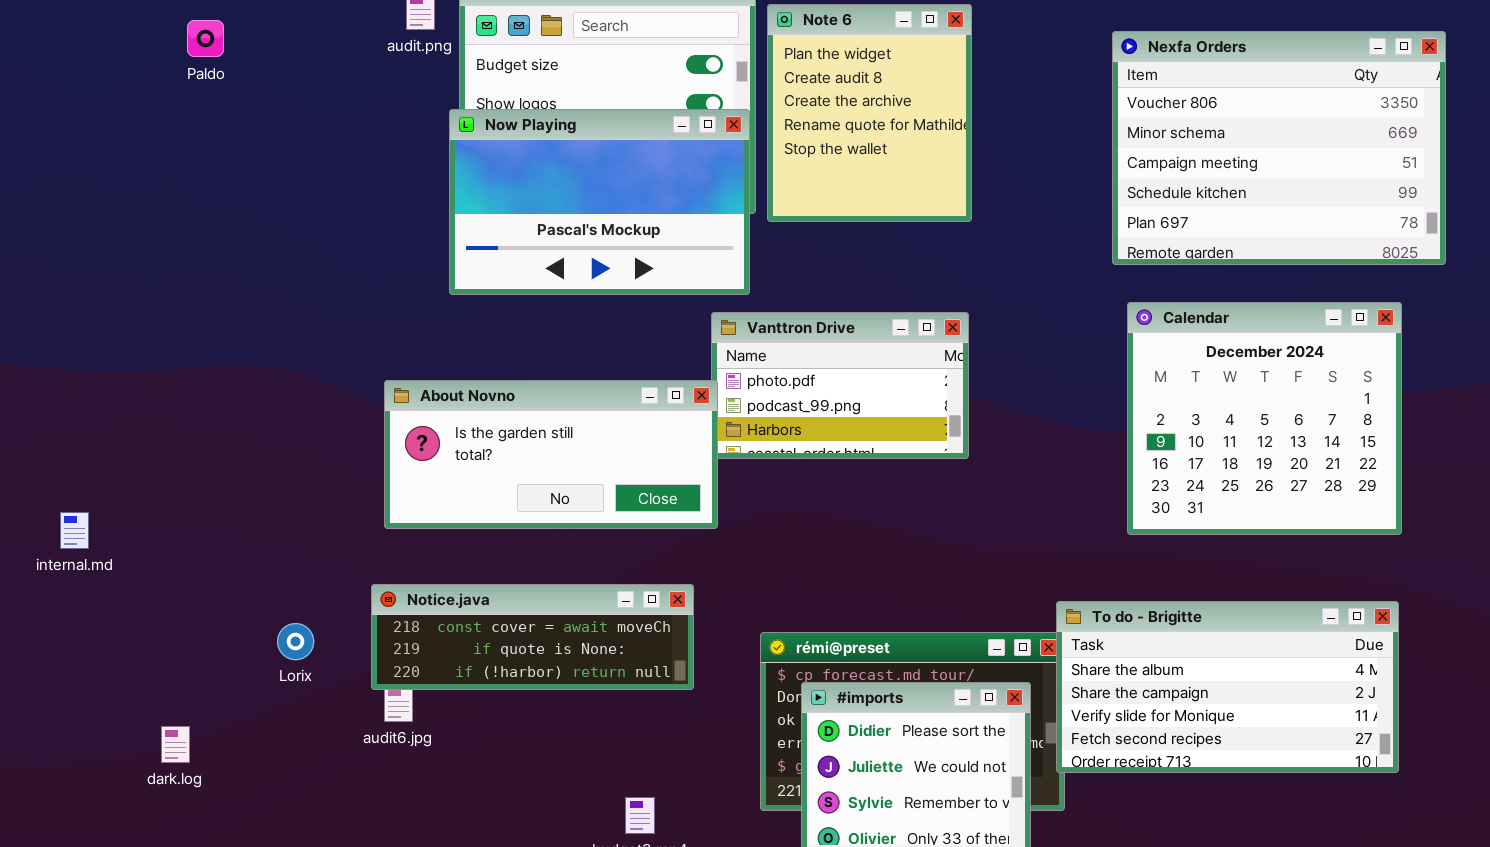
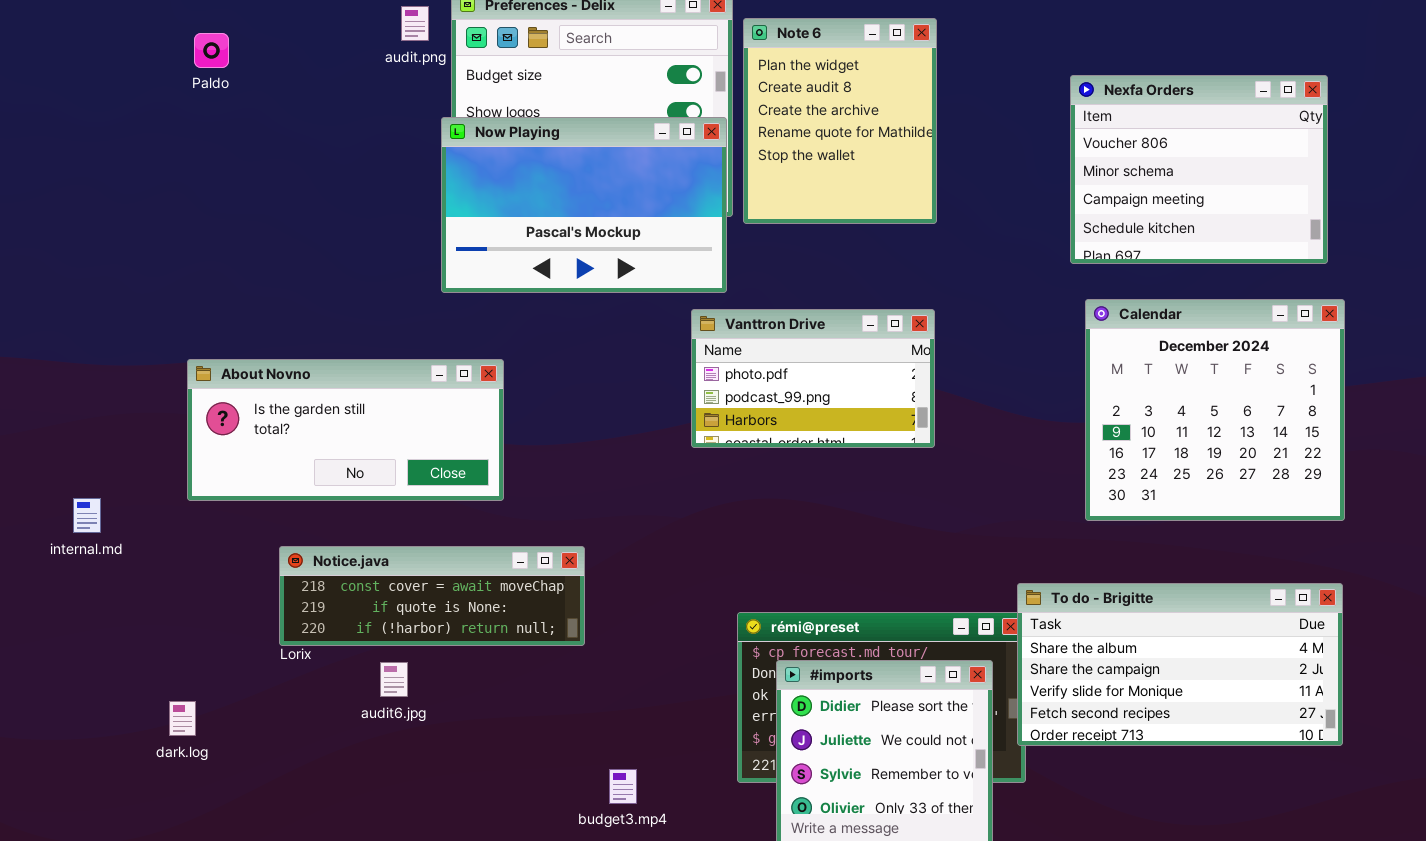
Nexfa Orders: [1112,31,1446,265] -> [1070,75,1328,264], resized
About Novno: [384,380,718,529] -> [187,359,504,501], moved
Notice.java: [371,584,694,690] -> [279,546,585,646], moved

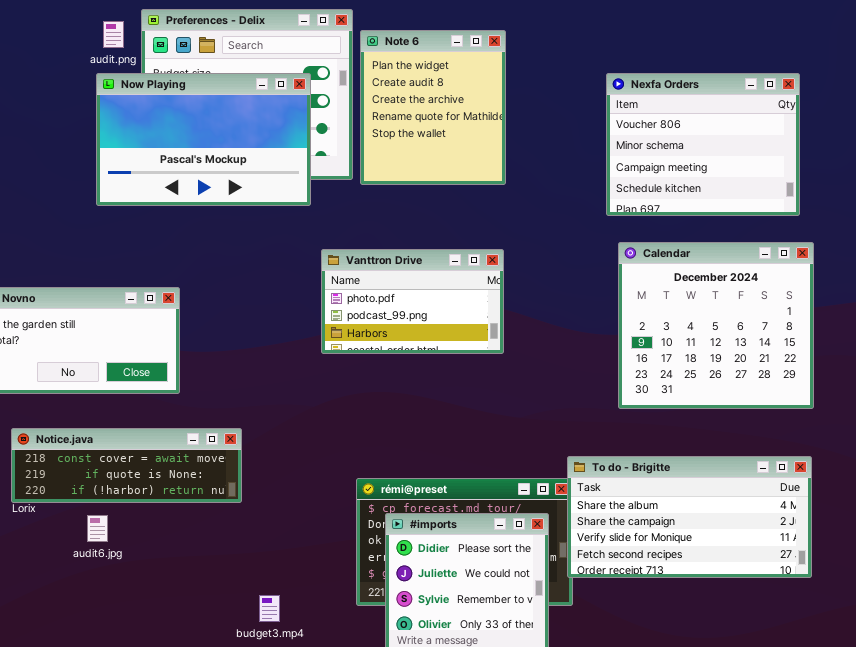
Now Playing: [441,117,727,293] -> [96,73,311,206], moved

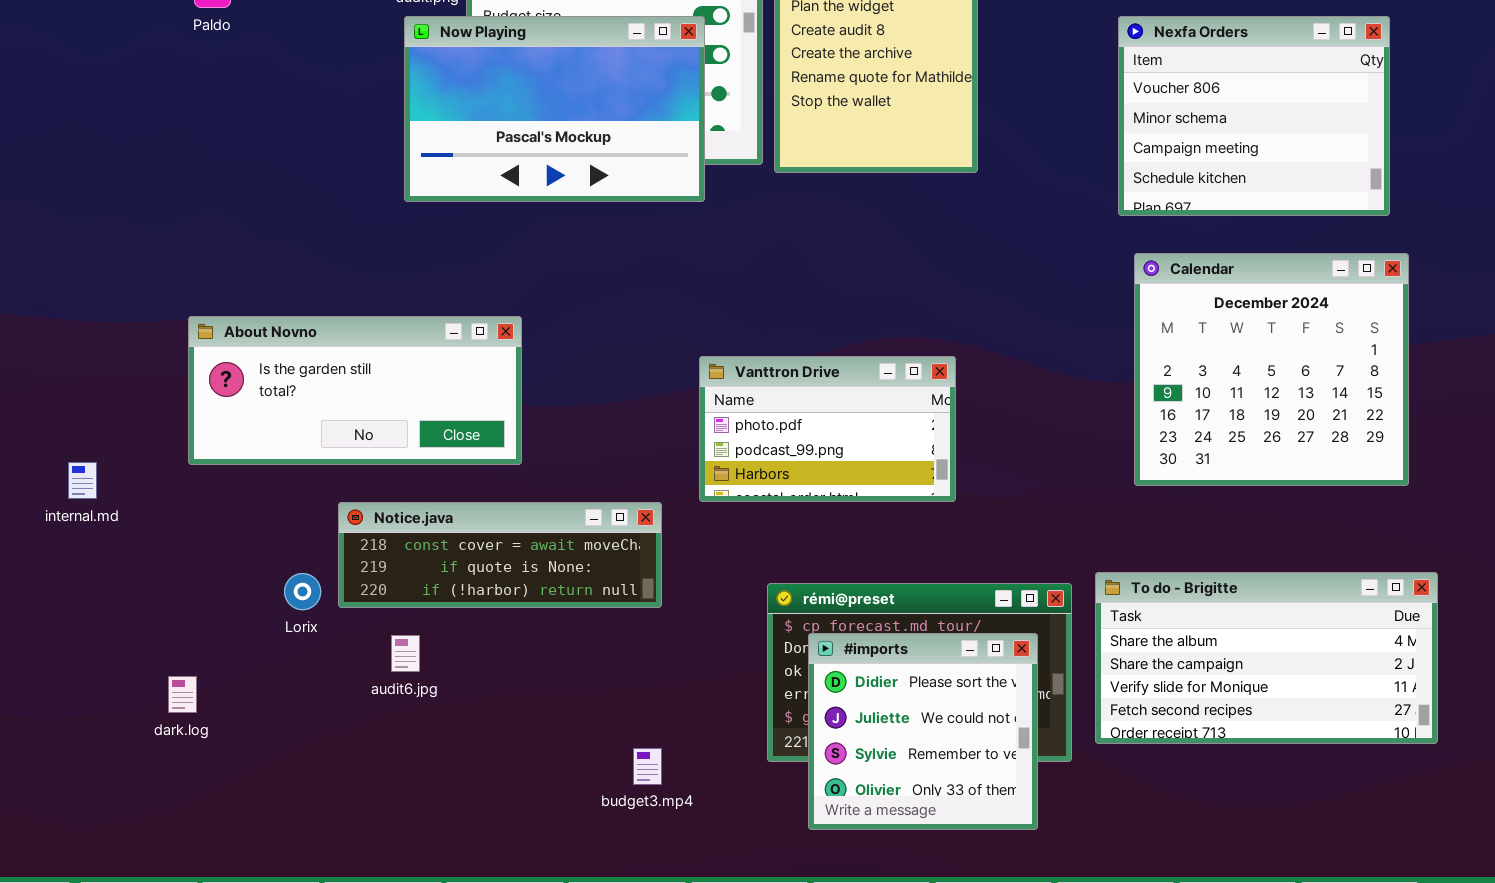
Vanttron Drive: [321,249,504,354] -> [699,356,956,502], moved
Notice.java: [11,428,242,503] -> [338,502,662,608], moved
To do - Brigitte: [567,456,812,578] -> [1095,572,1438,744], moved

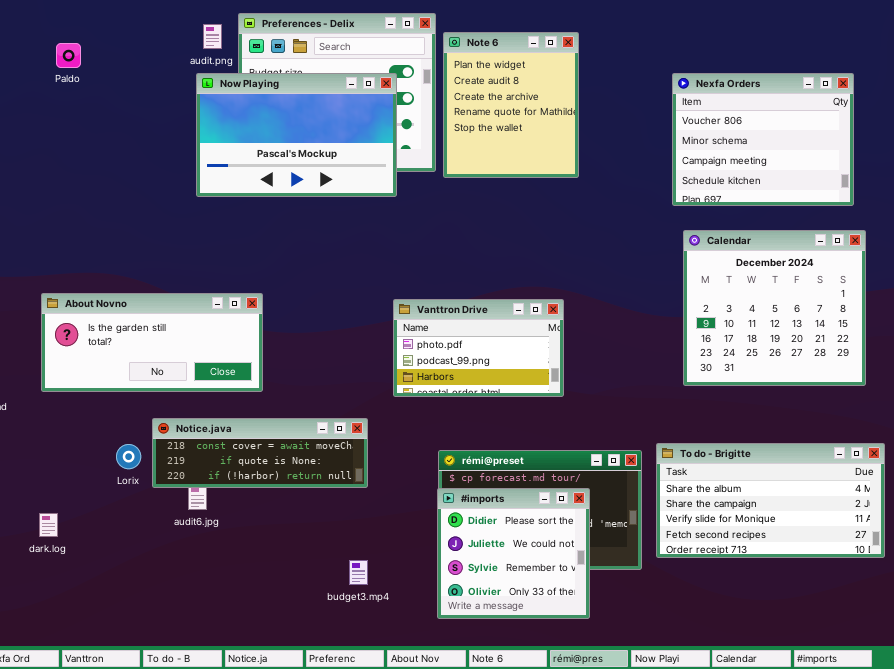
About Novno: [188,316,522,465] -> [41,293,263,392], moved
Notice.java: [338,502,662,608] -> [152,418,368,488], moved
#imports: [808,633,1038,830] -> [437,488,590,619], moved

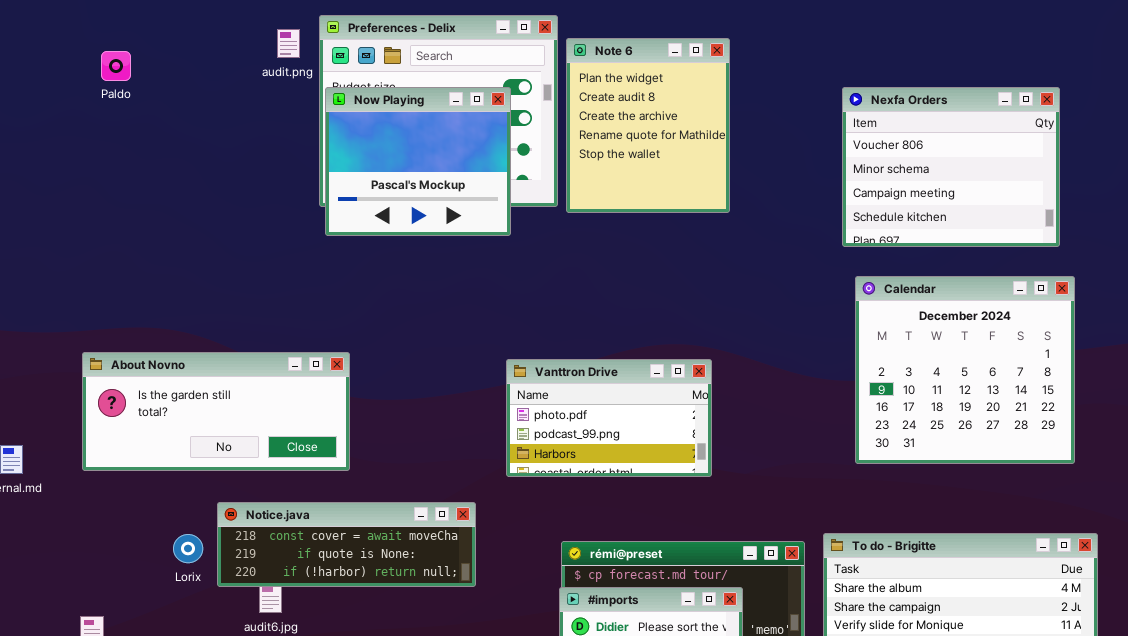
Now Playing: [196,73,397,197] -> [325,87,511,236], resized

